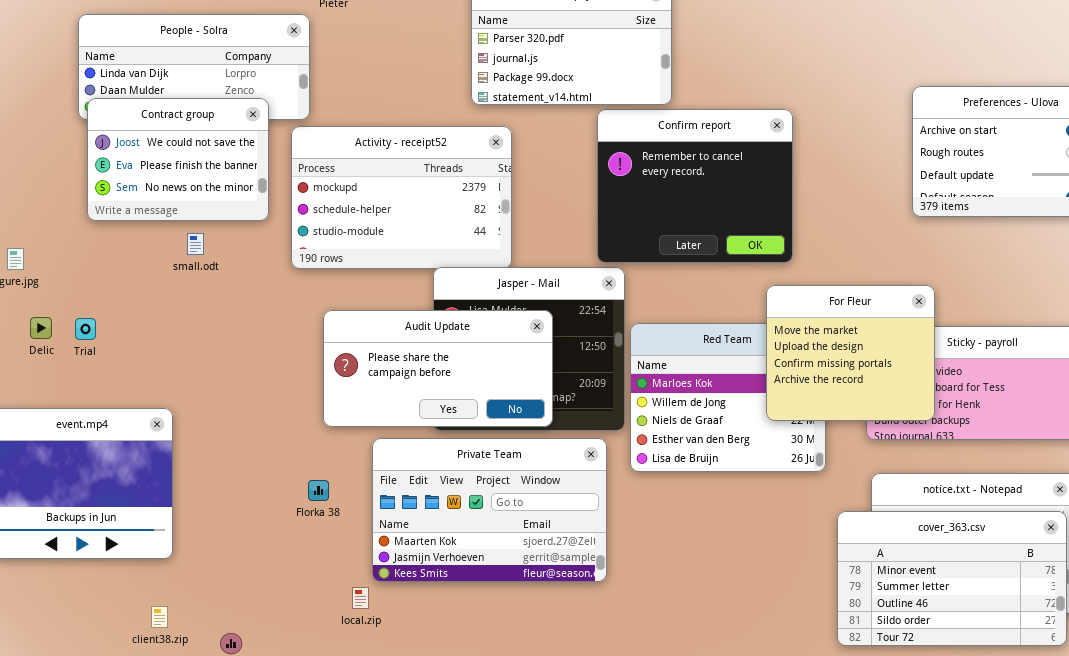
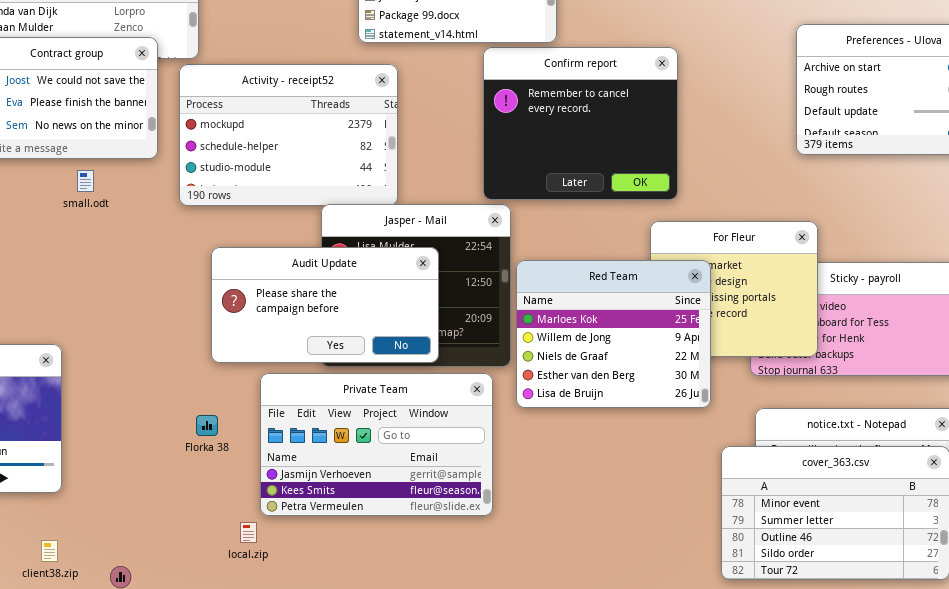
Red Team: [630,323,826,472] -> [516,260,711,408], raised
Private Team: [372,438,607,582] -> [260,373,493,516], scrolled down 1 row

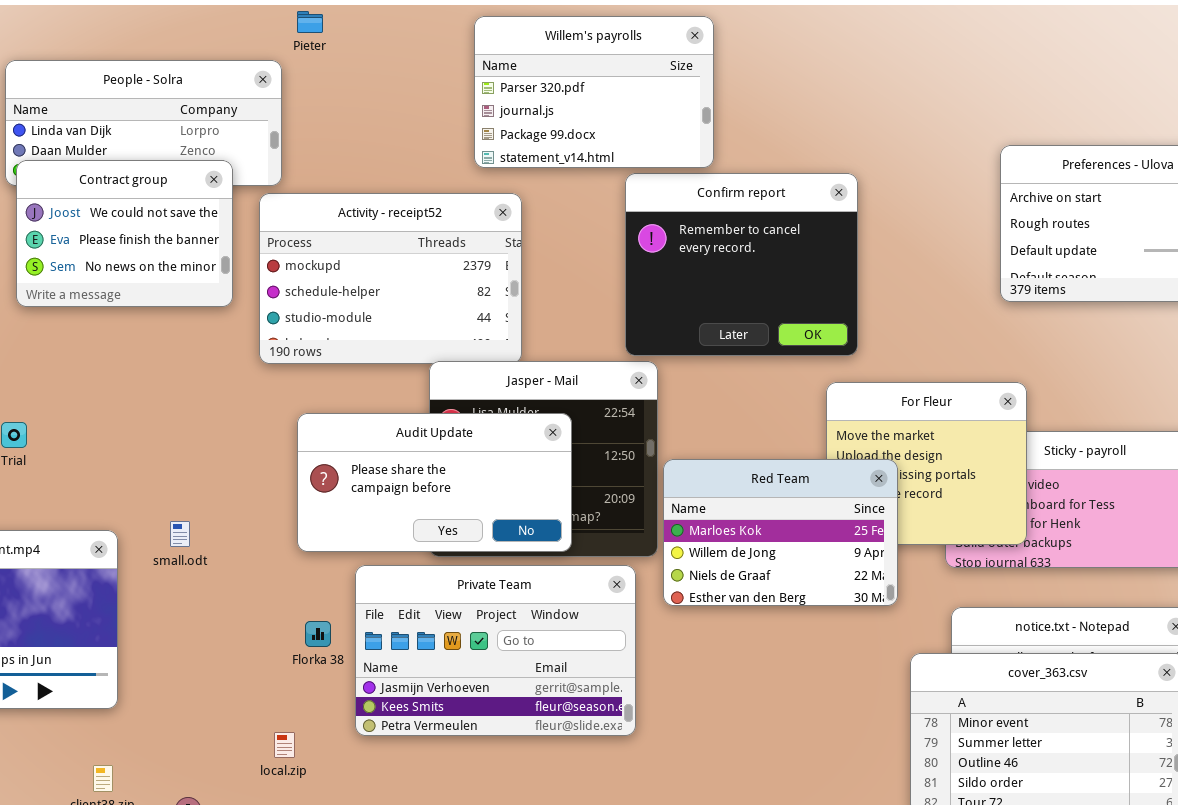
small.odt: [77,170,94,192] -> [170,521,190,547], moved
Red Team: [516,260,711,408] -> [663,459,898,606], resized
Florka 38: [196,415,218,436] -> [305,621,331,647], moved
local.zip: [240,522,257,543] -> [274,732,295,758], moved

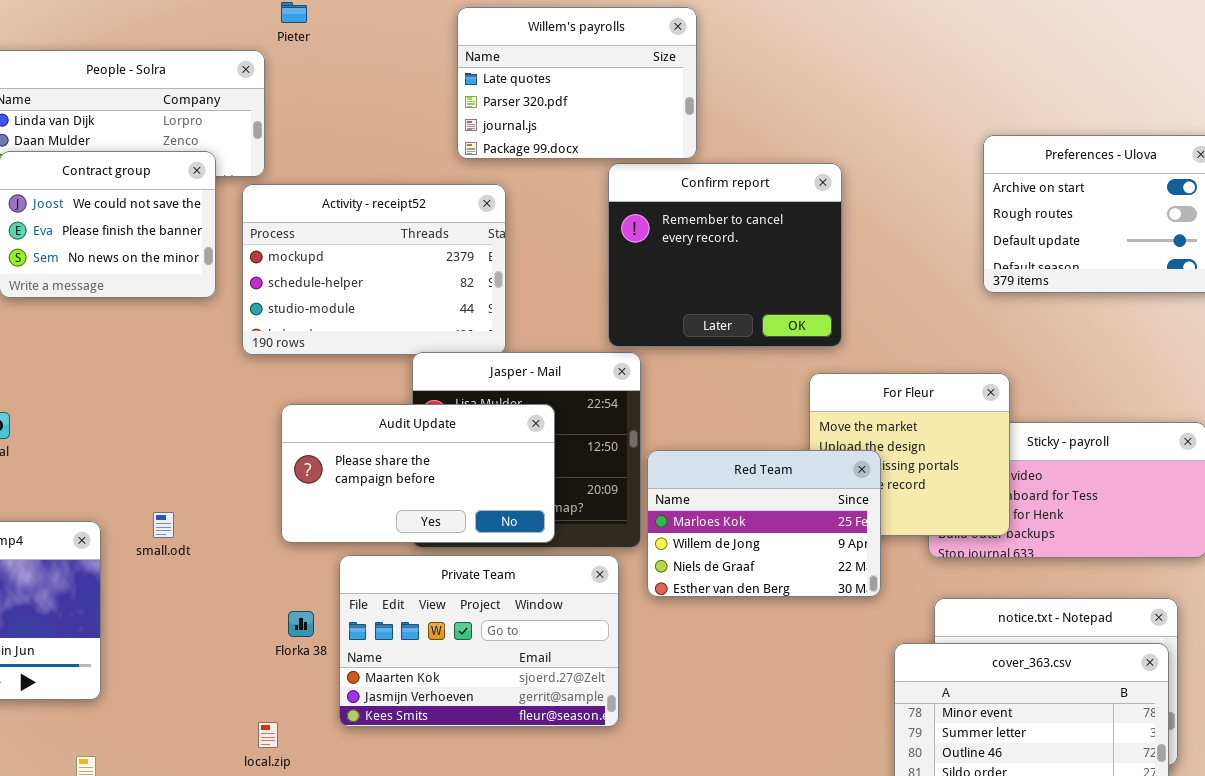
Willem's payrolls: [474,16,714,168] -> [457,7,697,159], scrolled up 1 row
Private Team: [355,565,636,736] -> [339,555,619,727], scrolled up 1 row

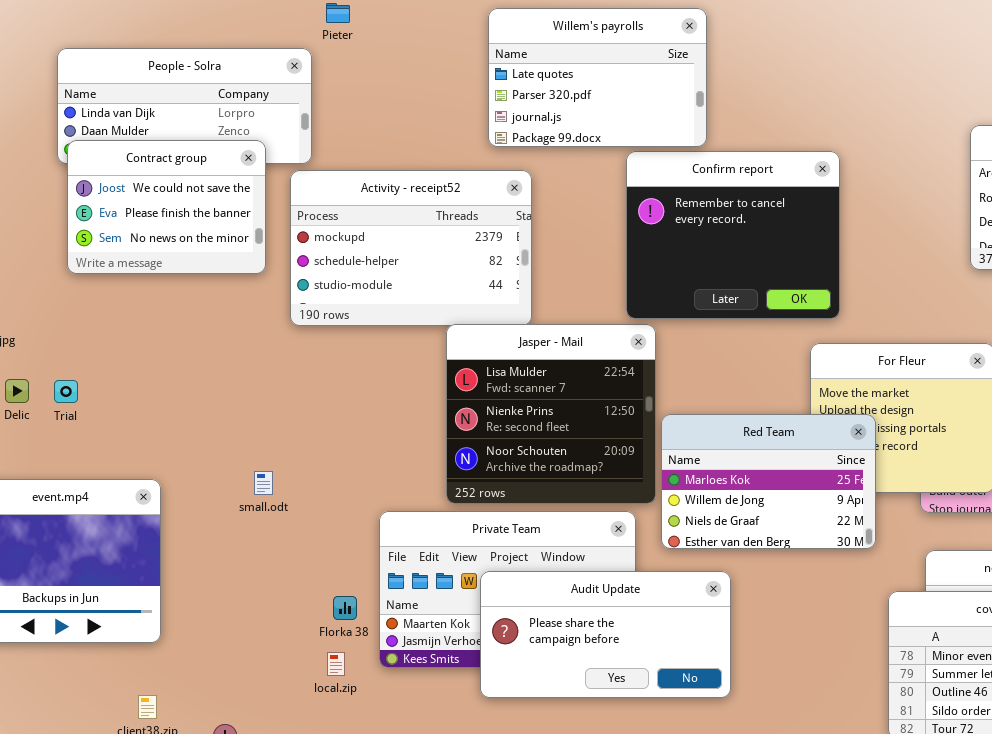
Audit Update: [281,404,555,543] -> [480,571,731,698], moved
small.odt: [153,512,174,538] -> [254,471,273,495], moved
Florka 38: [288,611,314,637] -> [333,596,357,620], moved
local.zip: [258,722,278,748] -> [327,652,345,676], moved

